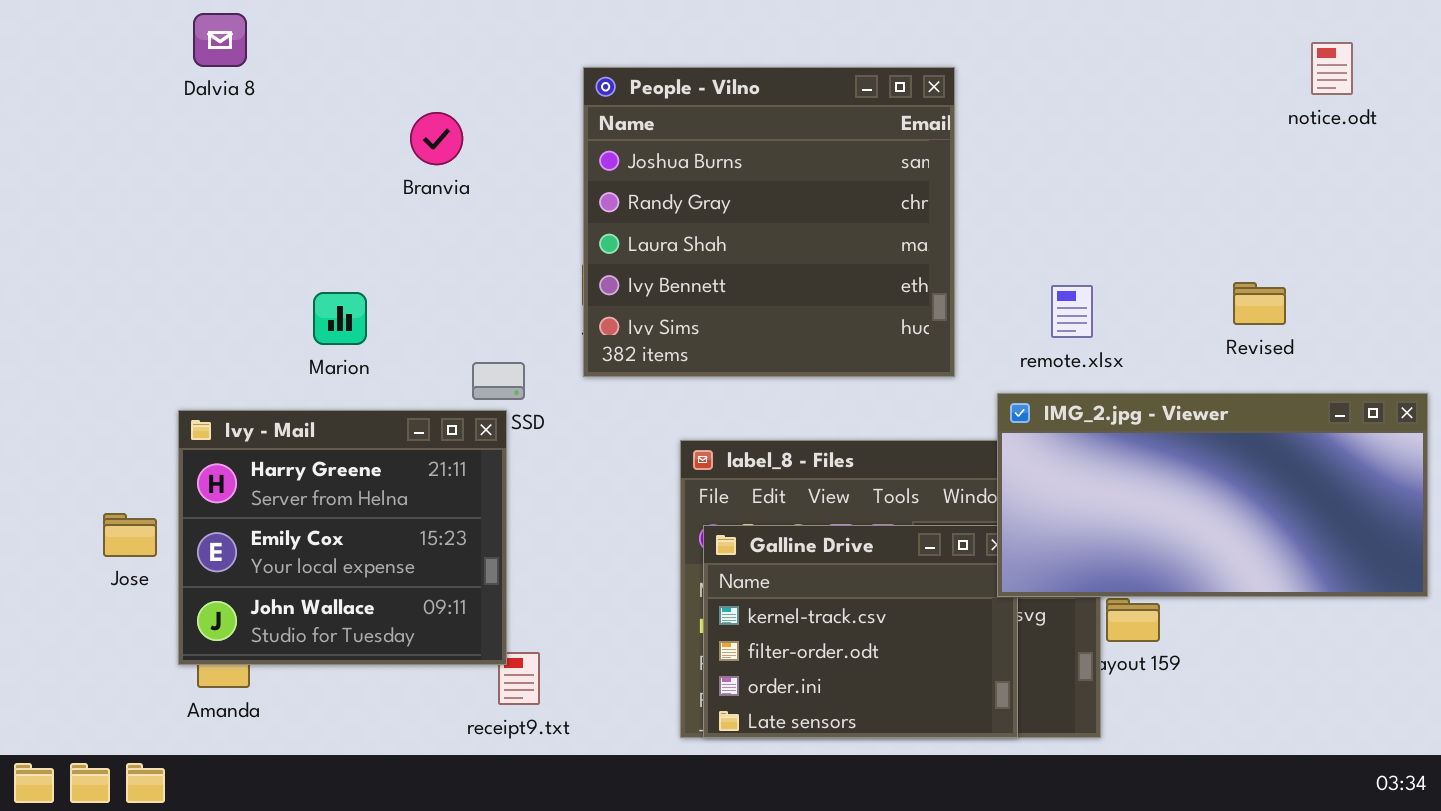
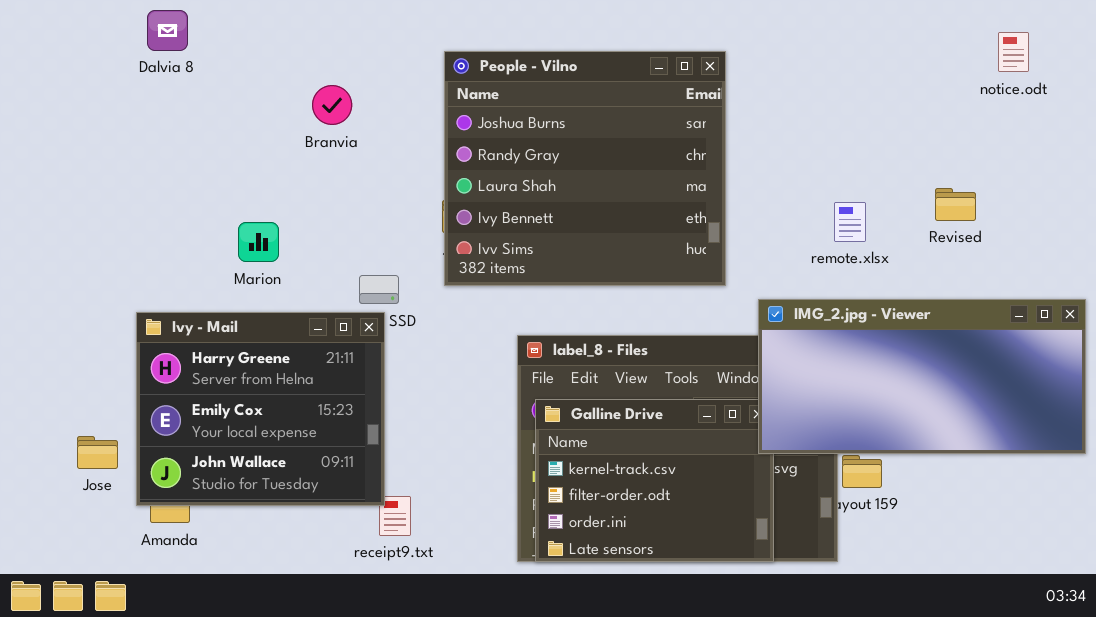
Revised: [1233,282,1286,325] -> [935,188,976,221], moved
remote.xlsx: [1051,285,1093,338] -> [834,202,866,242], moved
Jose: [103,513,157,557] -> [77,436,118,469], moved

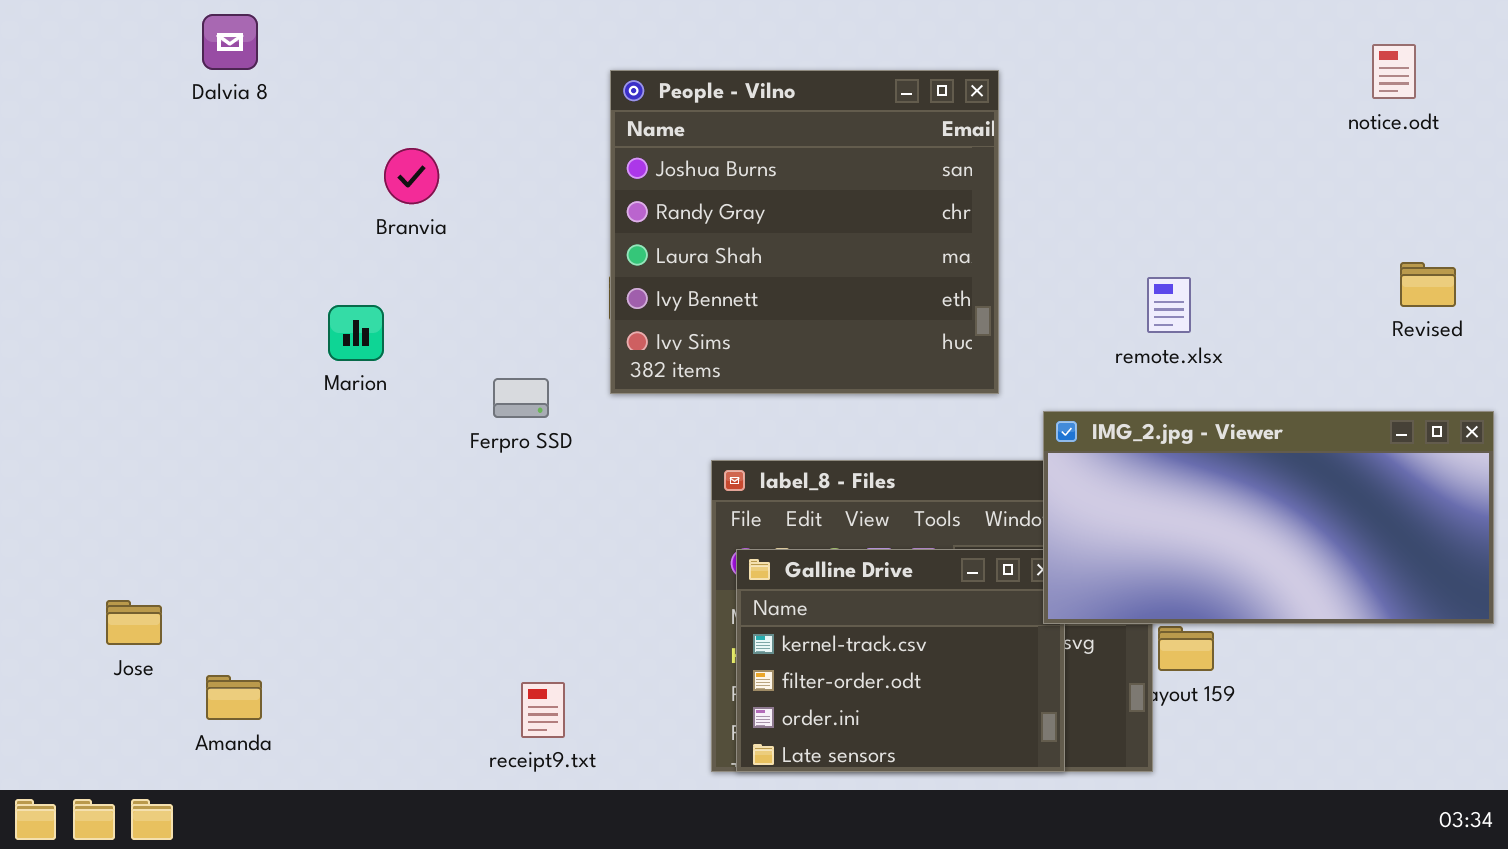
Branvia: [312,85,352,125] -> [384,148,439,204], moved
Revised: [935,188,976,221] -> [1400,262,1456,307], moved
Ivy - Mail: [136,312,385,506] -> none, closed

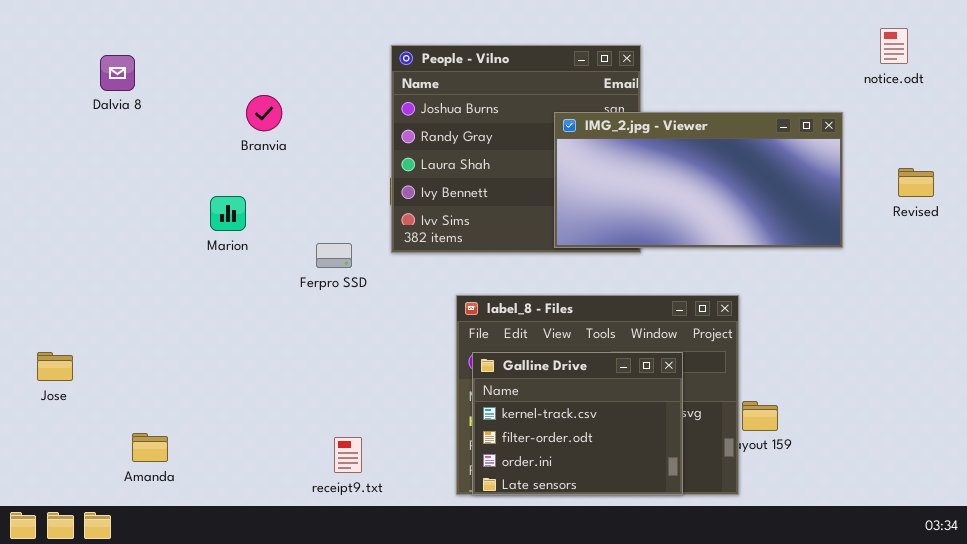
Dalvia 8: [202,14,258,70] -> [100,55,135,91], moved
IMG_2.jpg - Viewer: [1043,411,1494,624] -> [554,112,843,248], moved
Jose: [106,600,162,645] -> [37,352,73,381], moved

